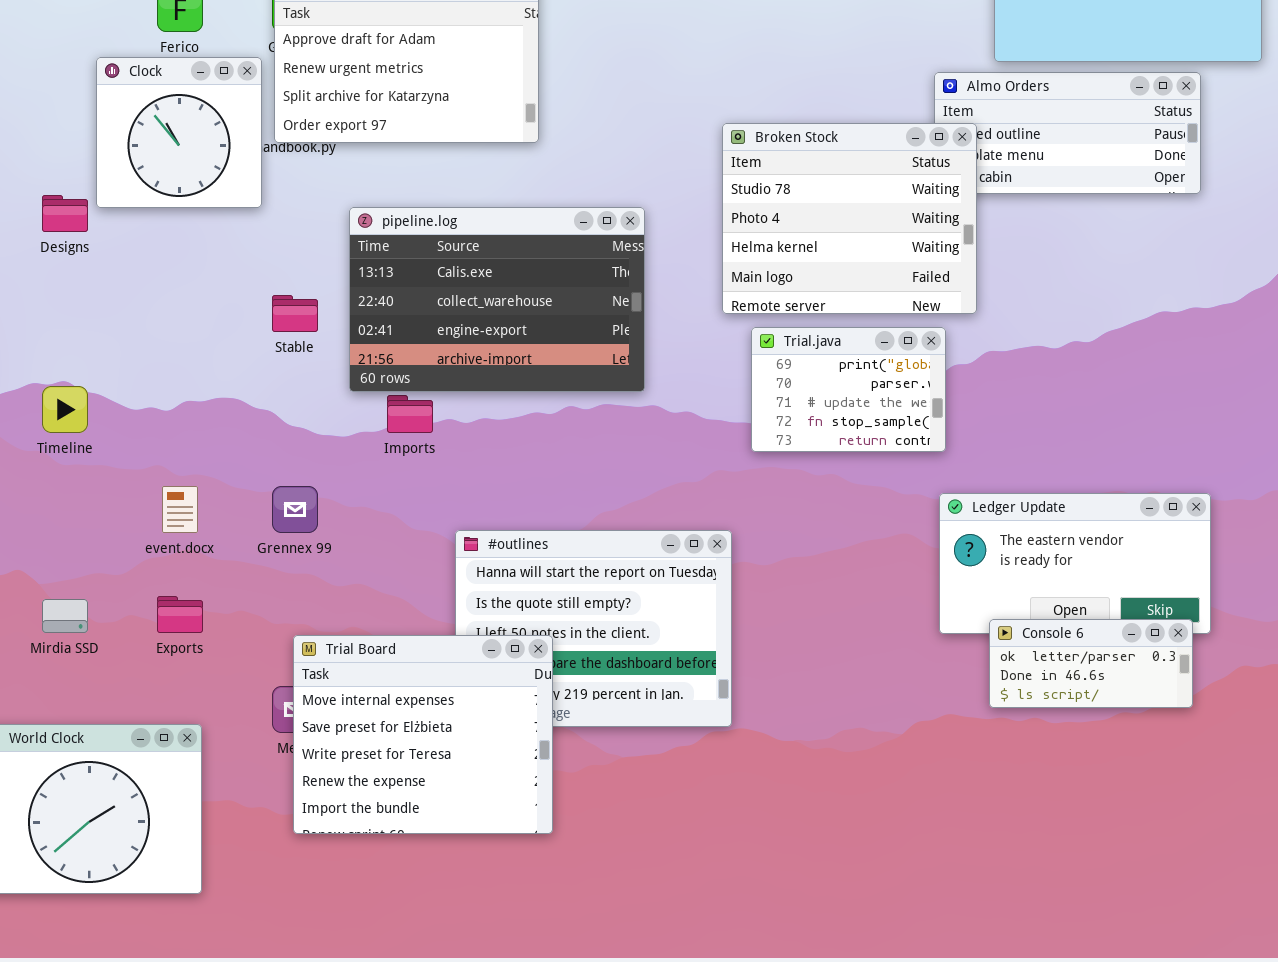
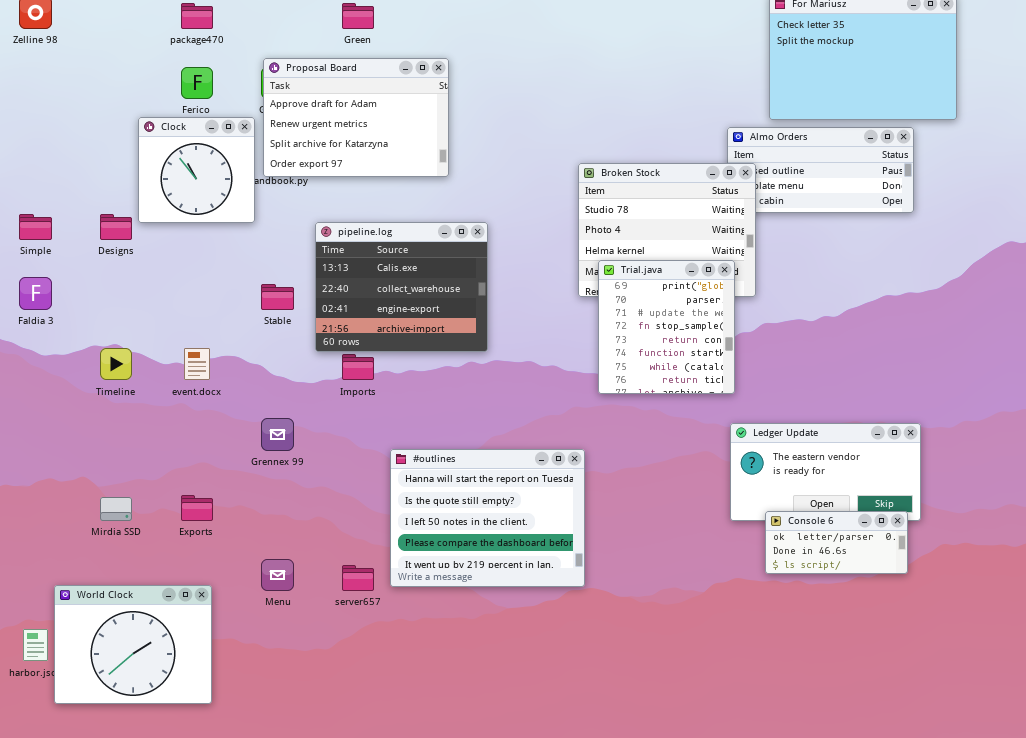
pipeline.log: [349,207,645,392] -> [315,222,488,352], resized
Trial.java: [751,327,946,452] -> [598,260,735,394], resized
event.docx: [162,486,198,533] -> [184,348,210,380], moved
Trial Board: [293,635,553,834] -> none, closed

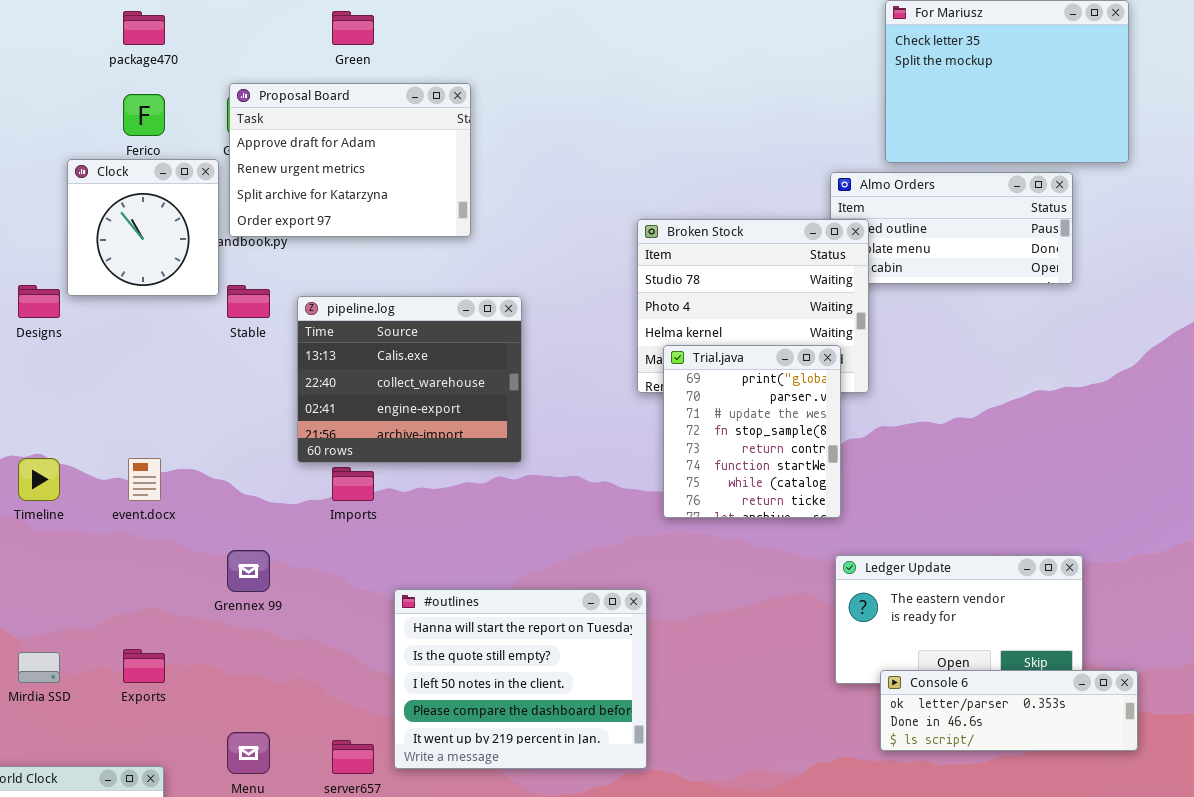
Stable: [261,284,294,310] -> [227,285,270,318], moved
Console 6: [765,511,908,574] -> [880,670,1138,751], resized

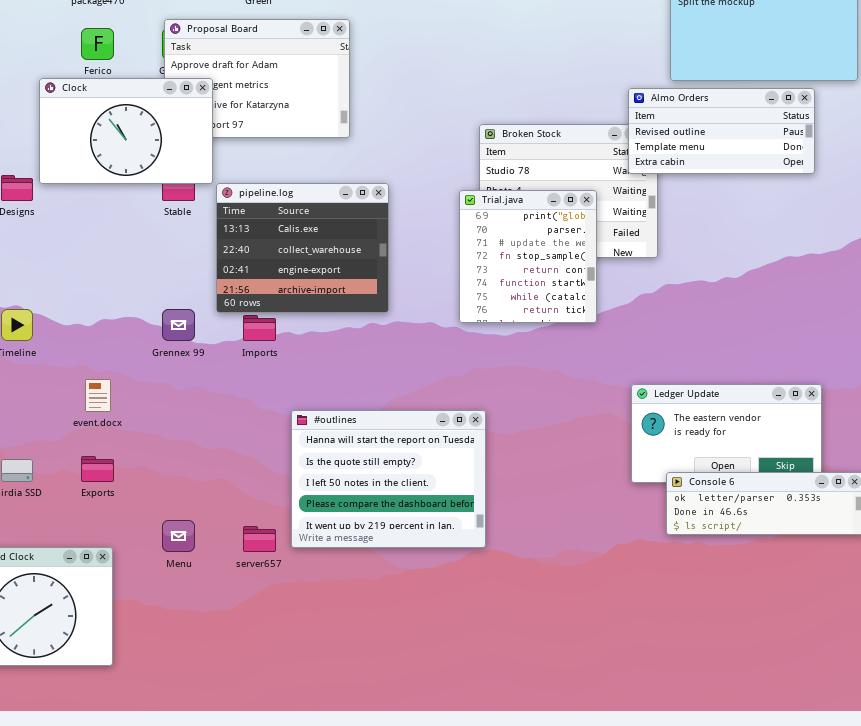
Clock: [67,159,219,296] -> [39,78,213,184], resized
Almo Orders: [830,172,1073,284] -> [628,88,815,174], raised
Trial.java: [663,345,841,518] -> [459,190,597,323], moved
event.docx: [128,458,161,501] -> [85,379,111,412], moved
Grennex 99: [227,550,270,592] -> [162,309,195,341], moved

